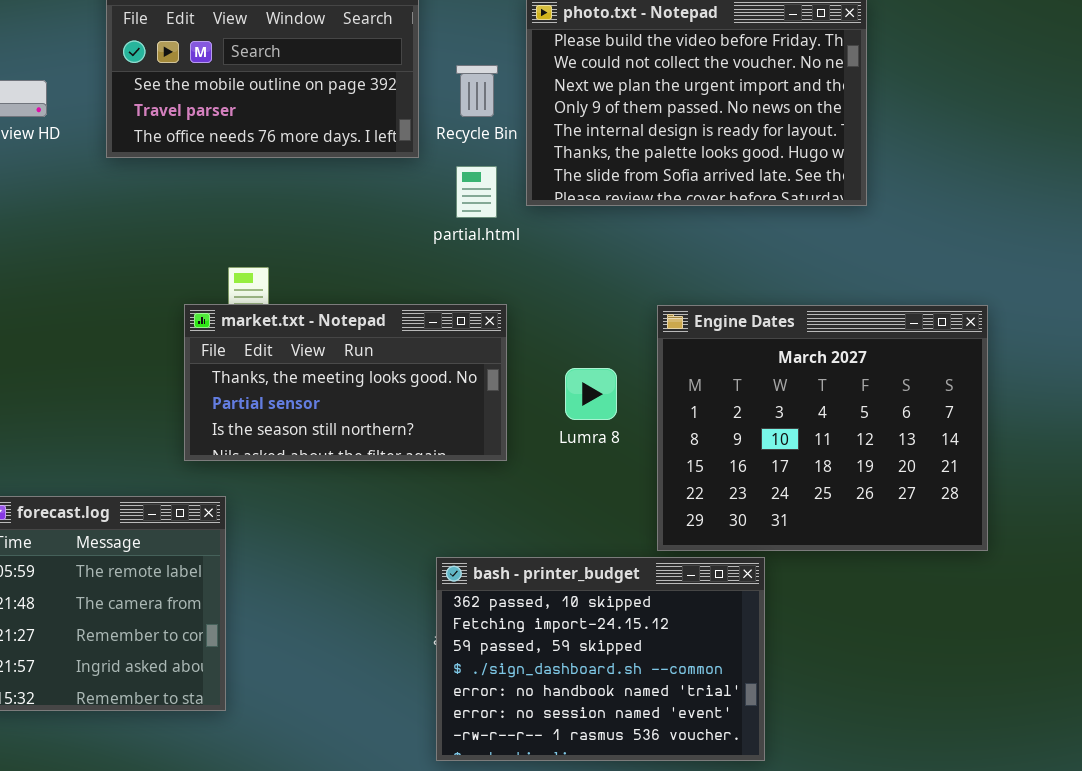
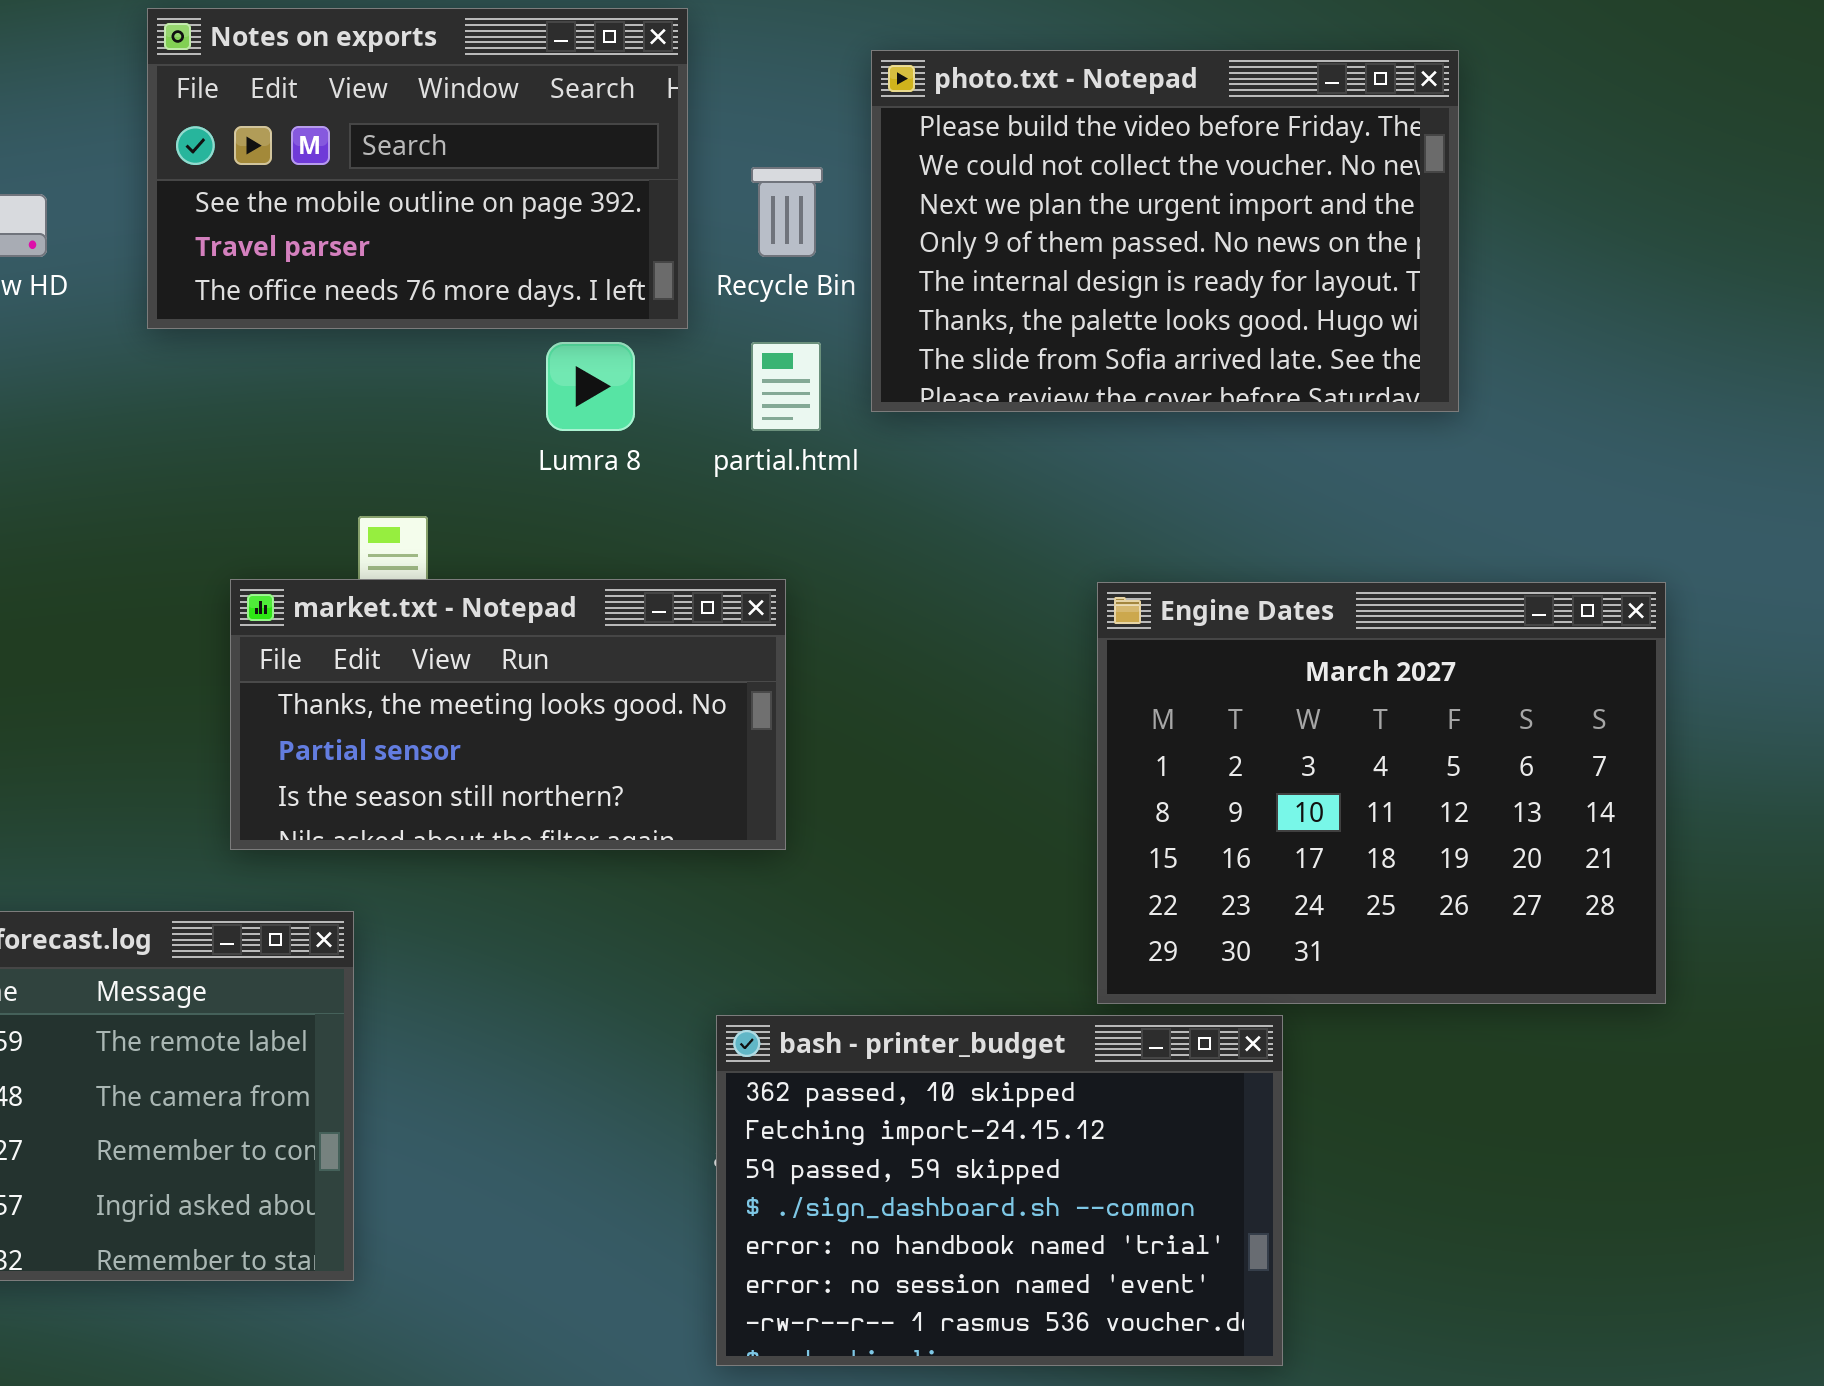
market.txt - Notepad: [184,304,507,461] -> [230,579,786,850], moved
Lumra 8: [565,368,617,420] -> [546,342,635,431], moved

